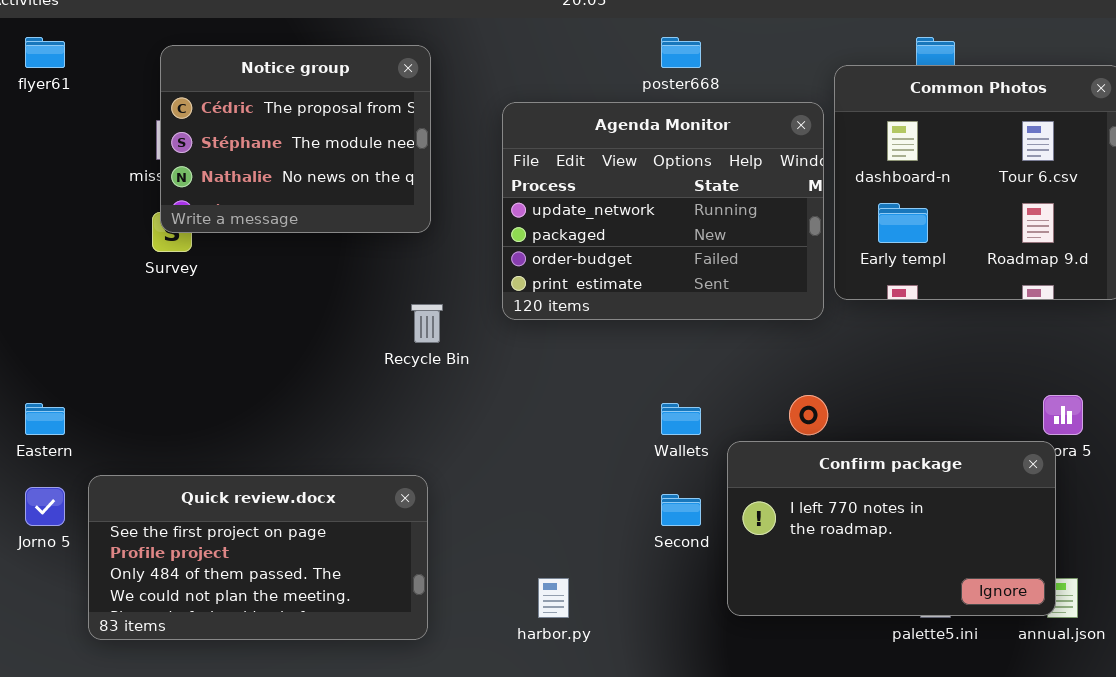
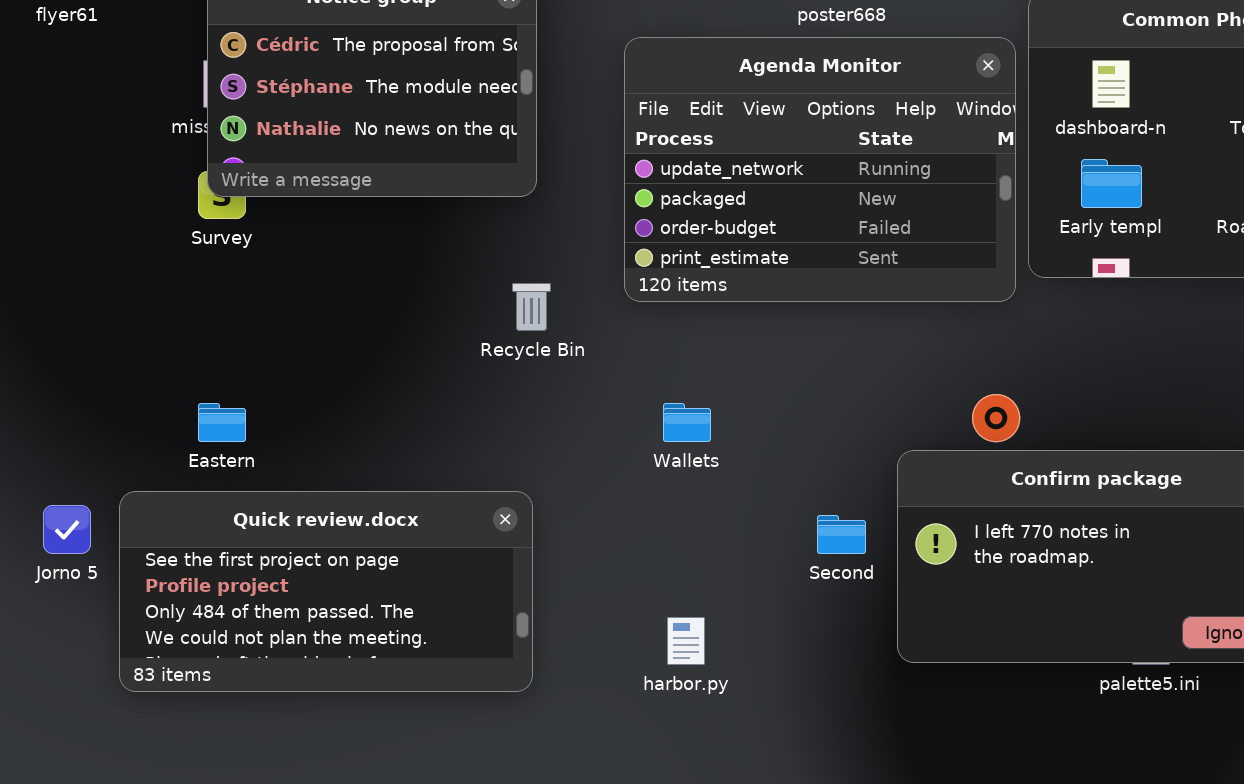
Eastern: [25,403,65,435] -> [198,403,246,442], moved
Wallets: [661,403,701,435] -> [663,403,711,442], moved

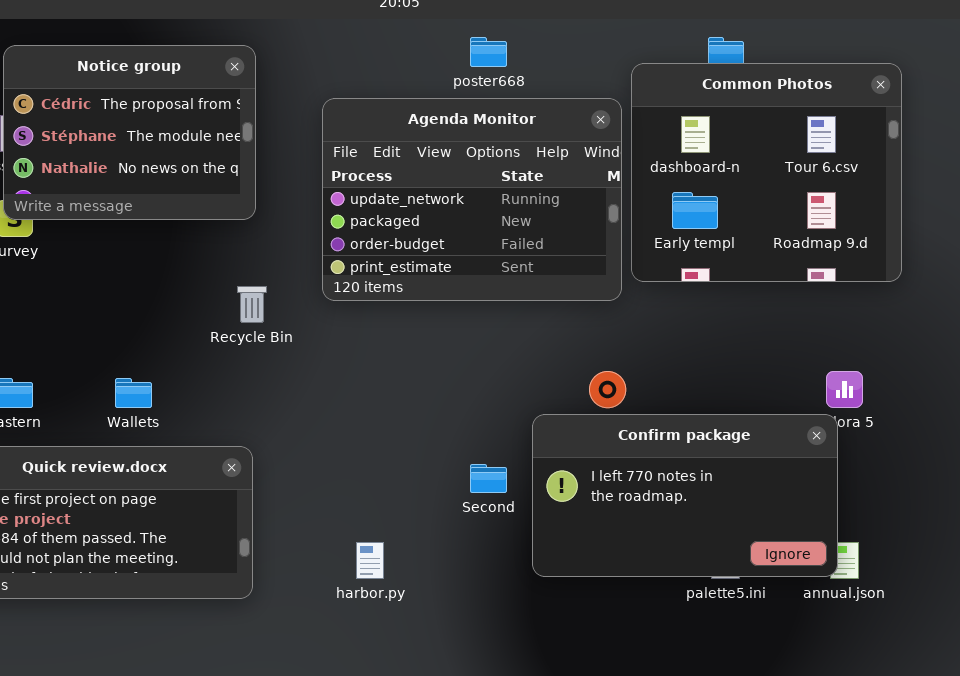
Wallets: [663,403,711,442] -> [115,378,152,408], moved

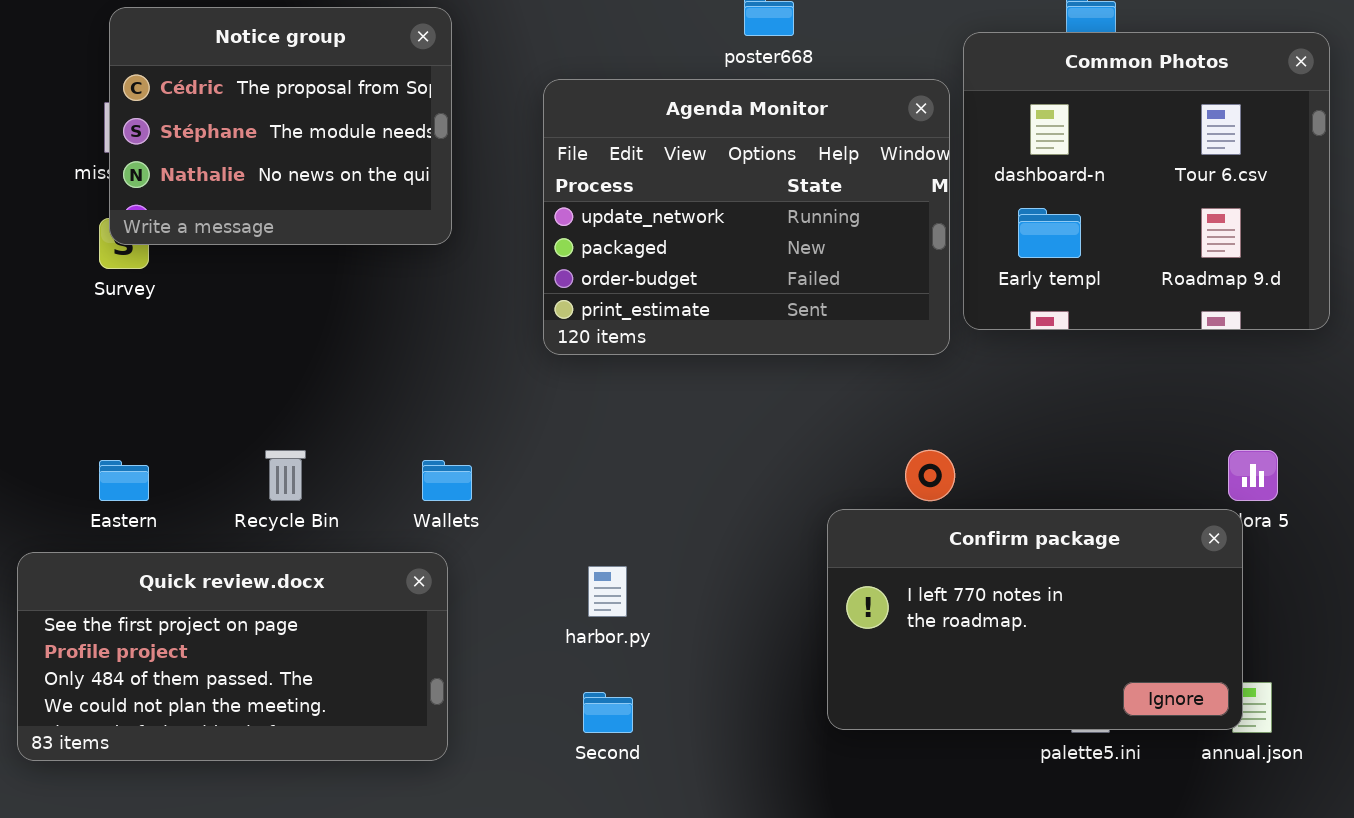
Recycle Bin: [237,286,267,323] -> [265,450,306,501], moved
Wallets: [115,378,152,408] -> [422,460,472,501], moved
Second: [470,464,507,493] -> [583,692,633,733], moved
harbor.py: [356,542,384,579] -> [588,566,627,617], moved

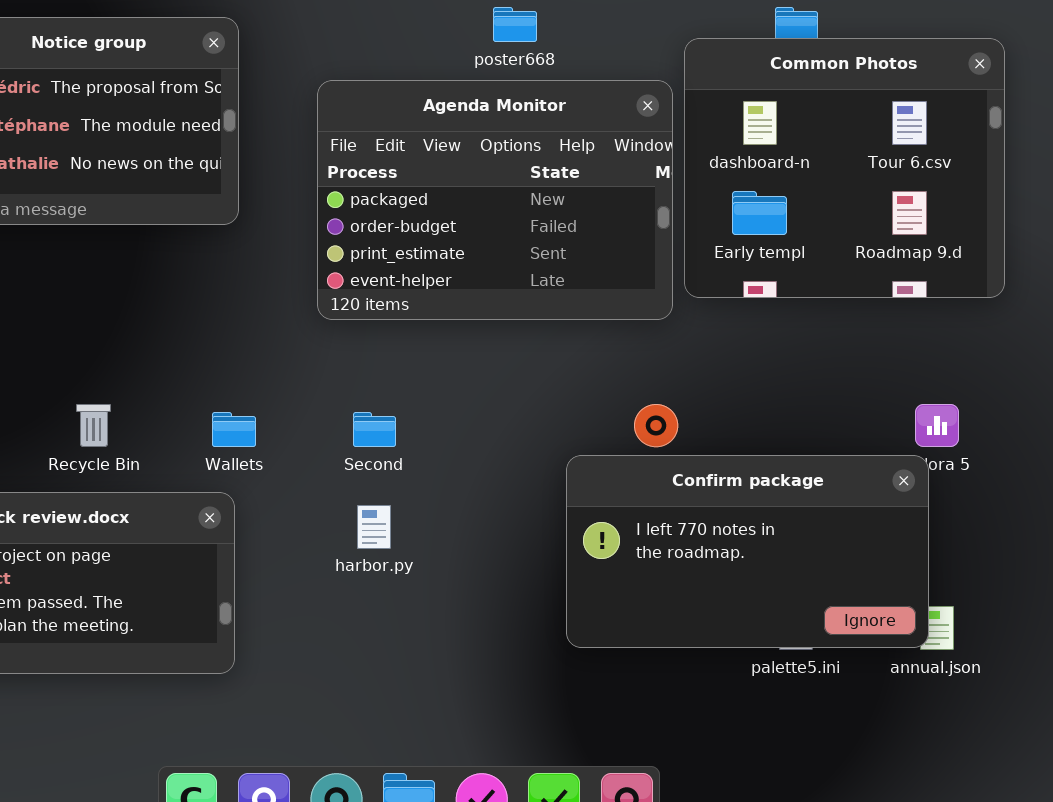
Agenda Monitor: [543,79,950,355] -> [317,80,673,320], scrolled down 1 row
Second: [583,692,633,733] -> [353,412,396,447], moved

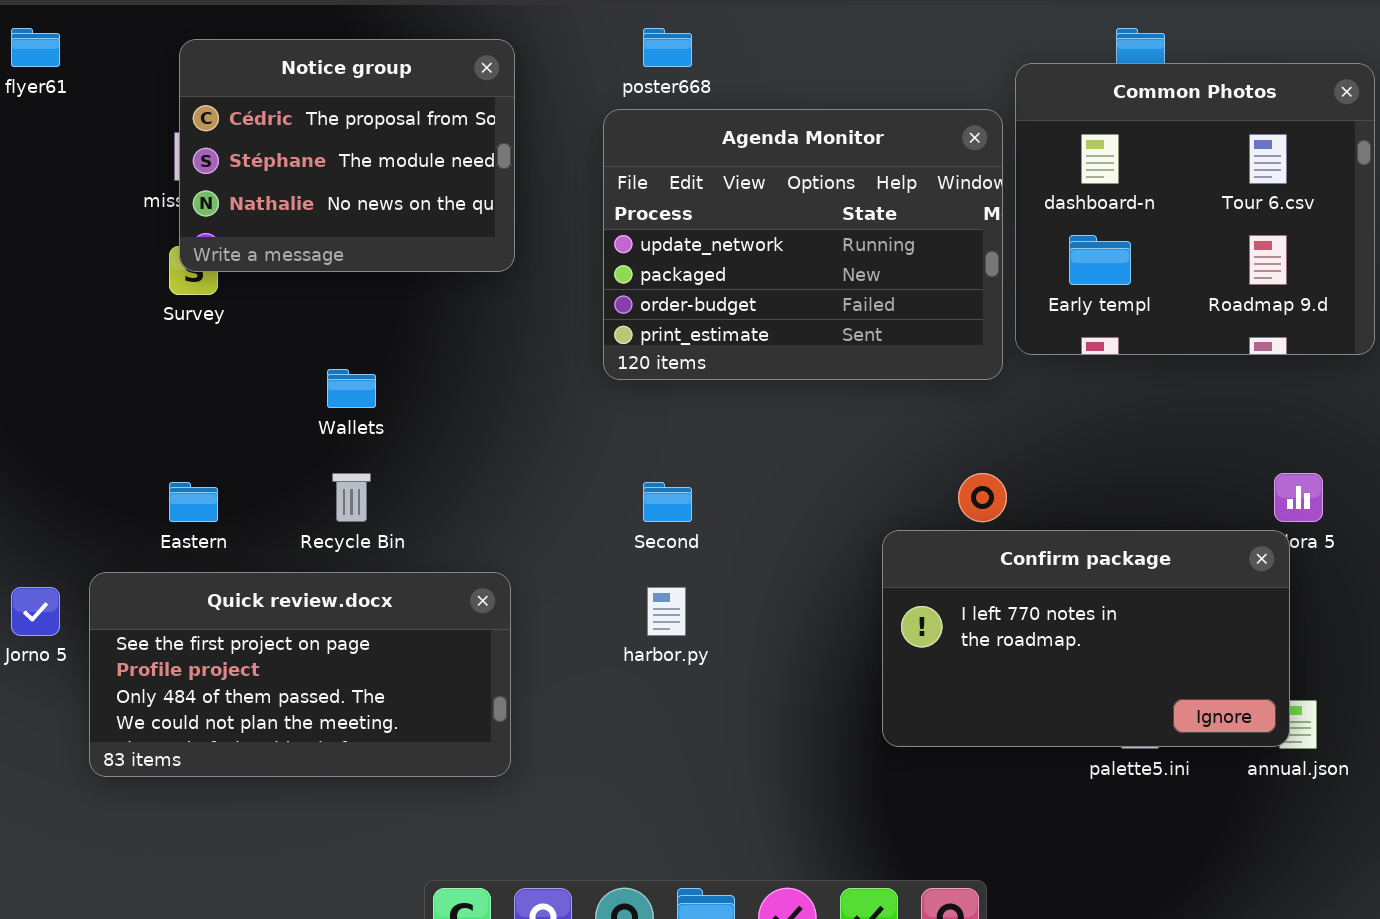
poster668: [493,7,537,42] -> [643,28,692,67], moved
Agenda Monitor: [317,80,673,320] -> [603,109,1003,380], scrolled up 1 row
Wallets: [212,412,256,447] -> [327,369,376,408], moved

